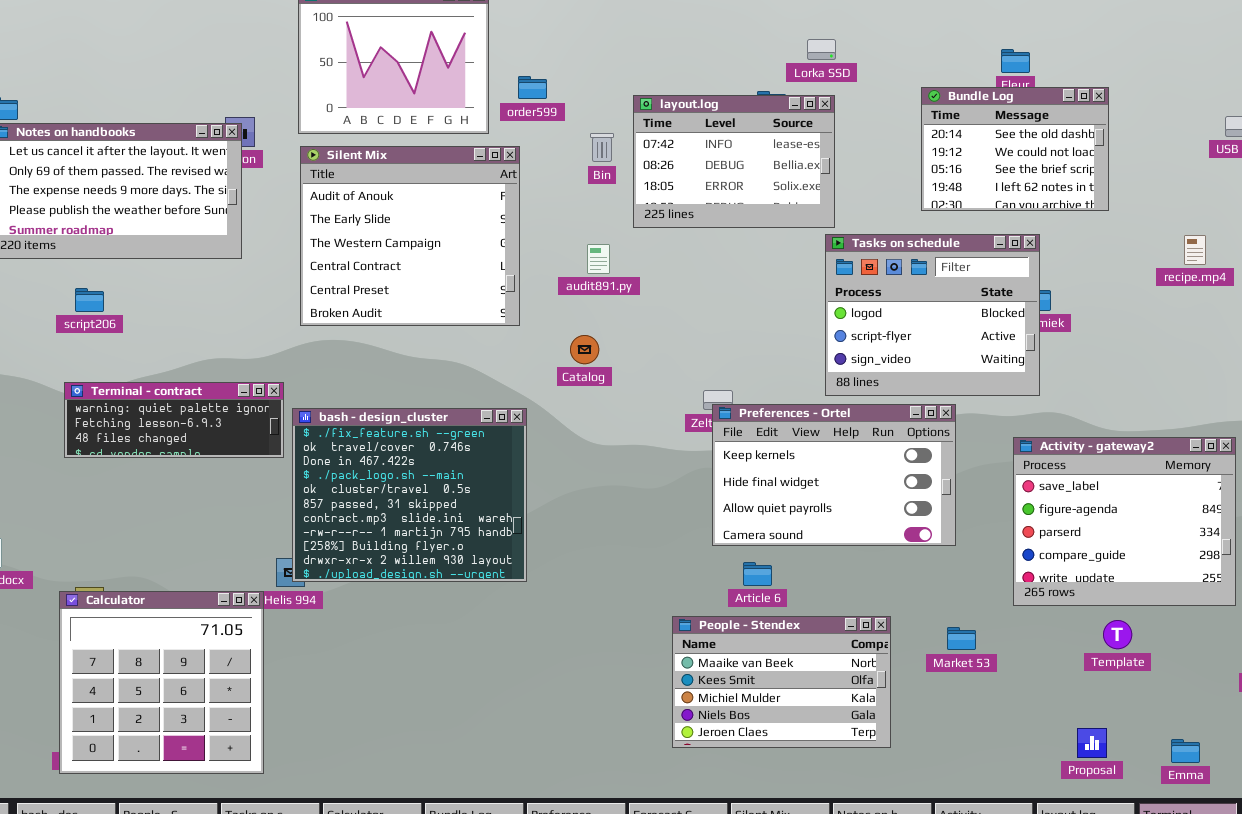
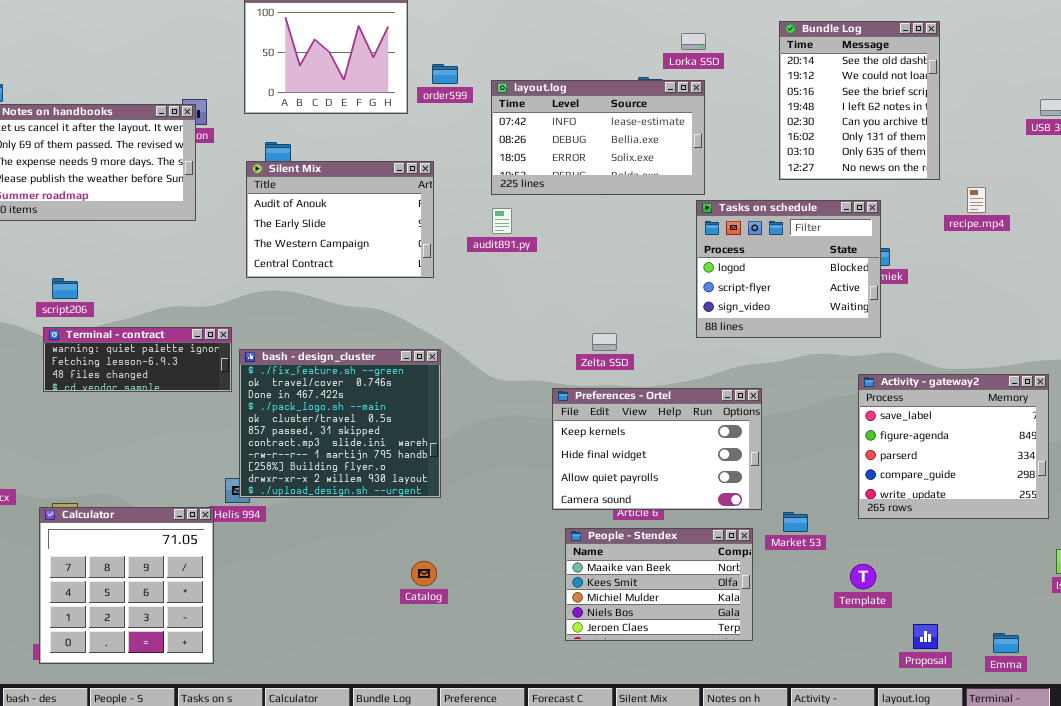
Bundle Log: [921,87,1109,211] -> [779,21,940,180], resized
layout.log: [633,95,835,228] -> [491,80,705,195], resized
Silent Mix: [300,146,520,326] -> [246,161,434,278], resized
recipe.mp4: [1184,235,1206,265] -> [967,187,986,213], moved
script206: [75,288,104,312] -> [52,278,78,299], moved
Catalog: [570,335,599,364] -> [411,561,437,586], moved
Preferences - Ortel: [712,404,956,546] -> [552,388,762,510], moved
Template: [1103,620,1132,649] -> [850,564,876,589], moved
Market 53: [947,627,976,650] -> [783,512,808,532], moved

